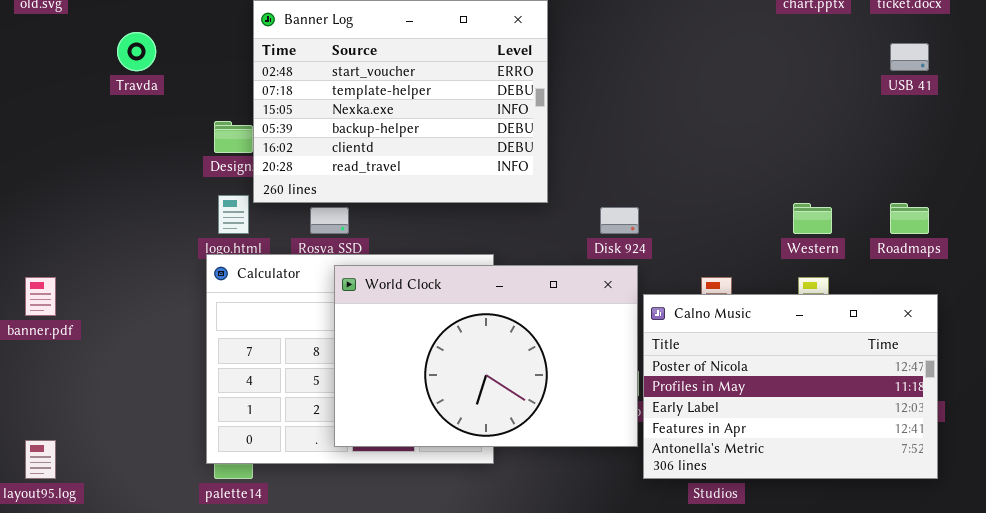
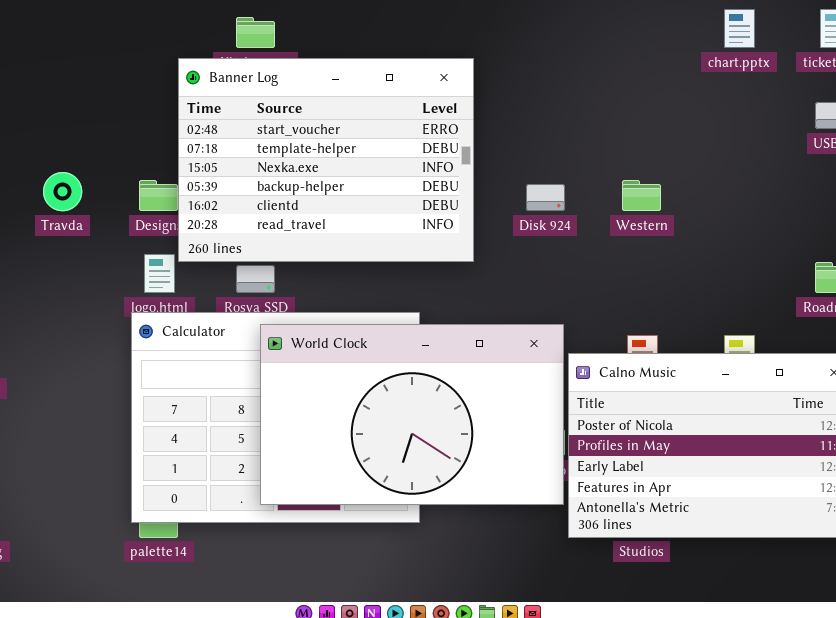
Travda: [117,32,156,71] -> [43,172,82,211], moved
Western: [793,203,832,234] -> [622,180,661,211], moved
Disk 924: [600,207,639,234] -> [526,184,565,211], moved

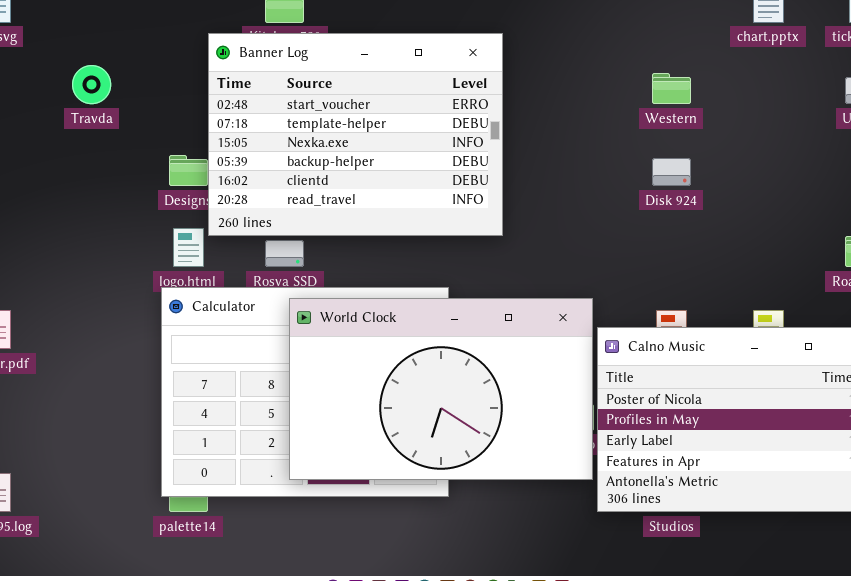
Travda: [43,172,82,211] -> [72,65,111,104], moved
Western: [622,180,661,211] -> [652,73,691,104], moved
Disk 924: [526,184,565,211] -> [652,158,691,186], moved

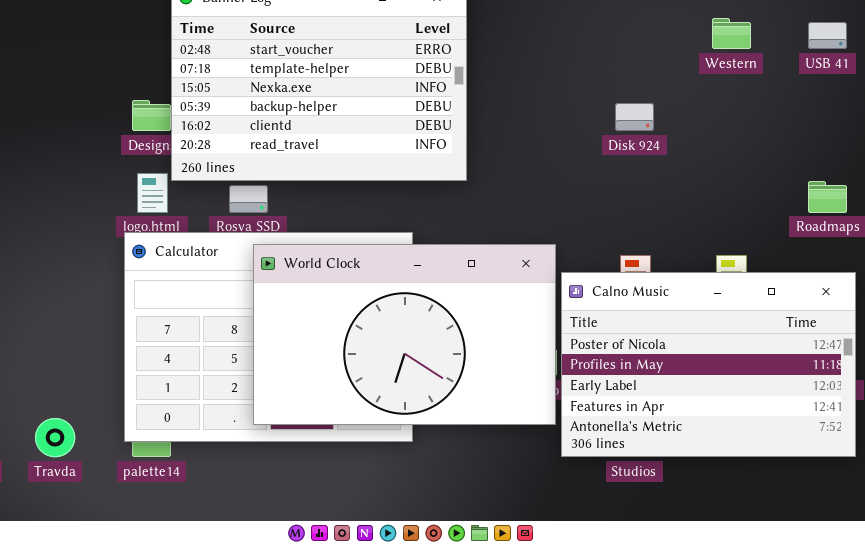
Travda: [72,65,111,104] -> [35,418,75,457], moved
Western: [652,73,691,104] -> [712,18,751,49], moved

